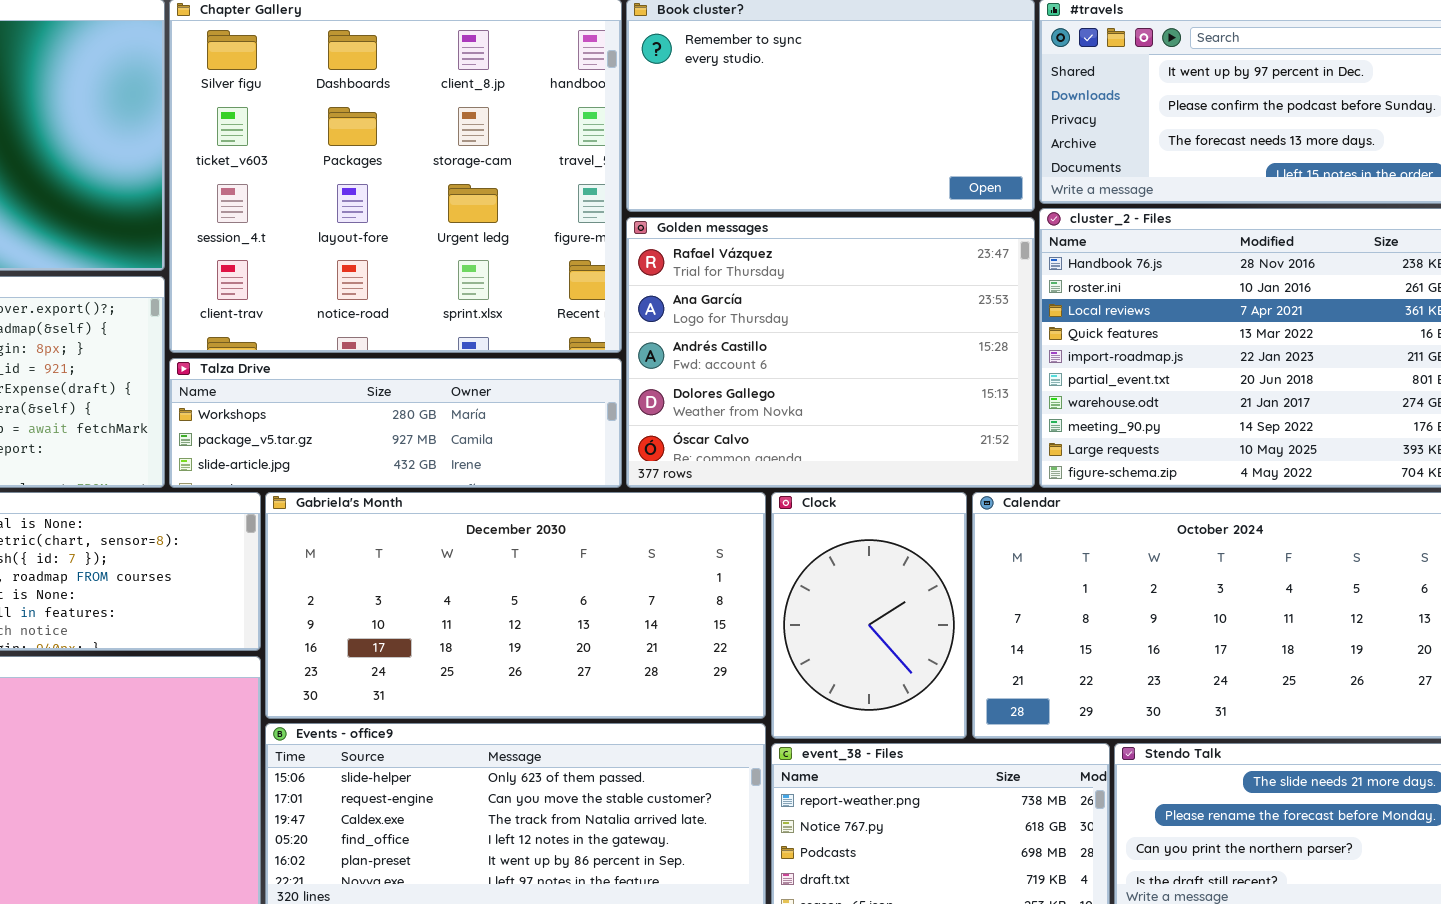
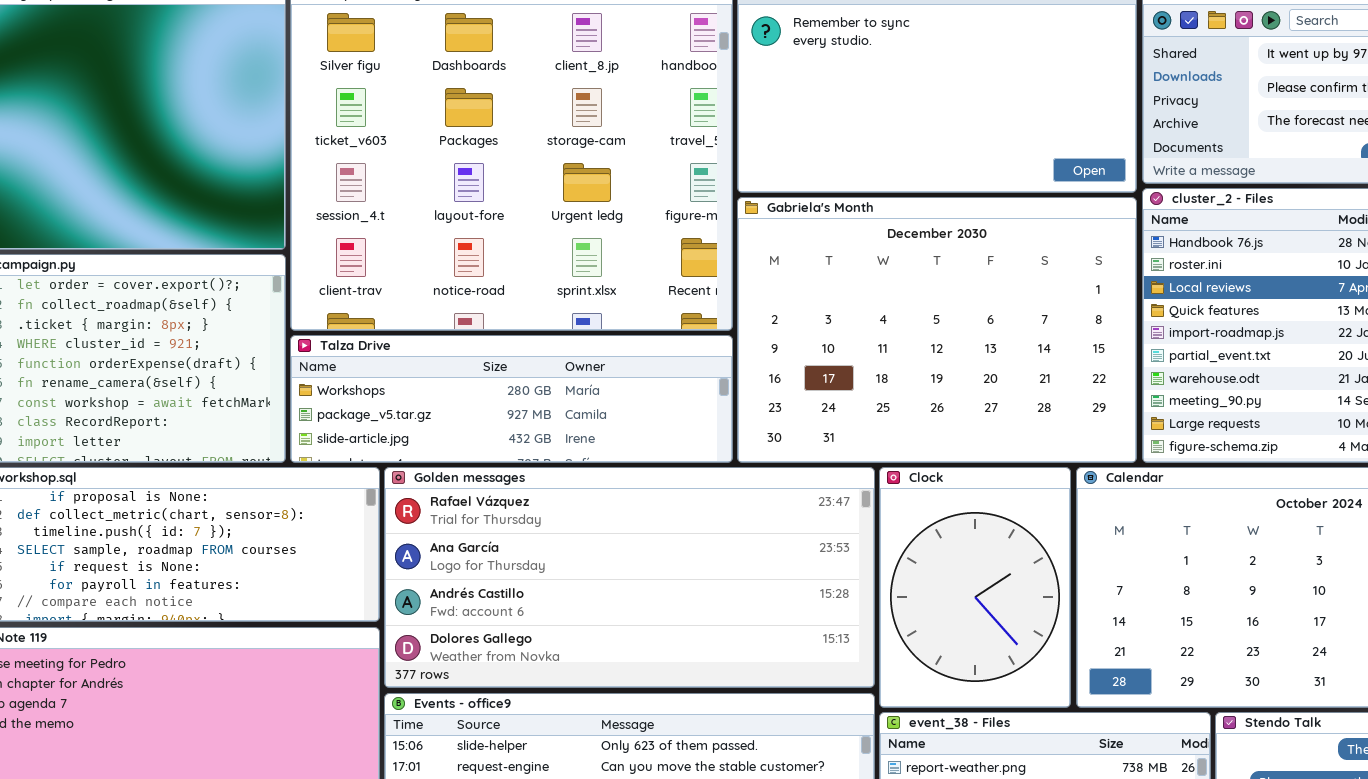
Golden messages: [626,217,1035,488] -> [384,467,875,688], moved, resized
Gabriela's Month: [265,492,766,719] -> [737,197,1137,463], moved, resized

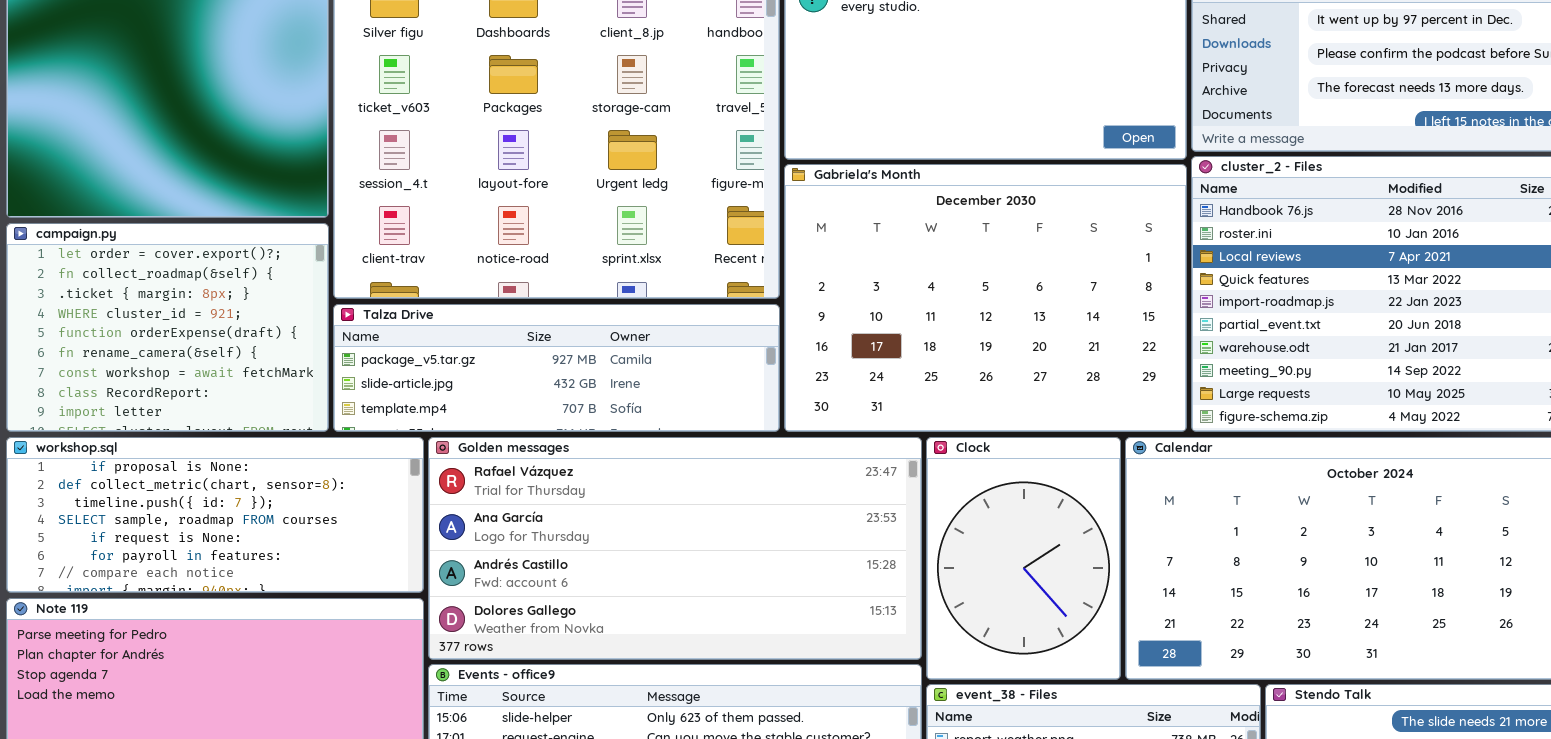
Talza Drive: [290,335,733,463] -> [333,304,780,432], scrolled down 1 row

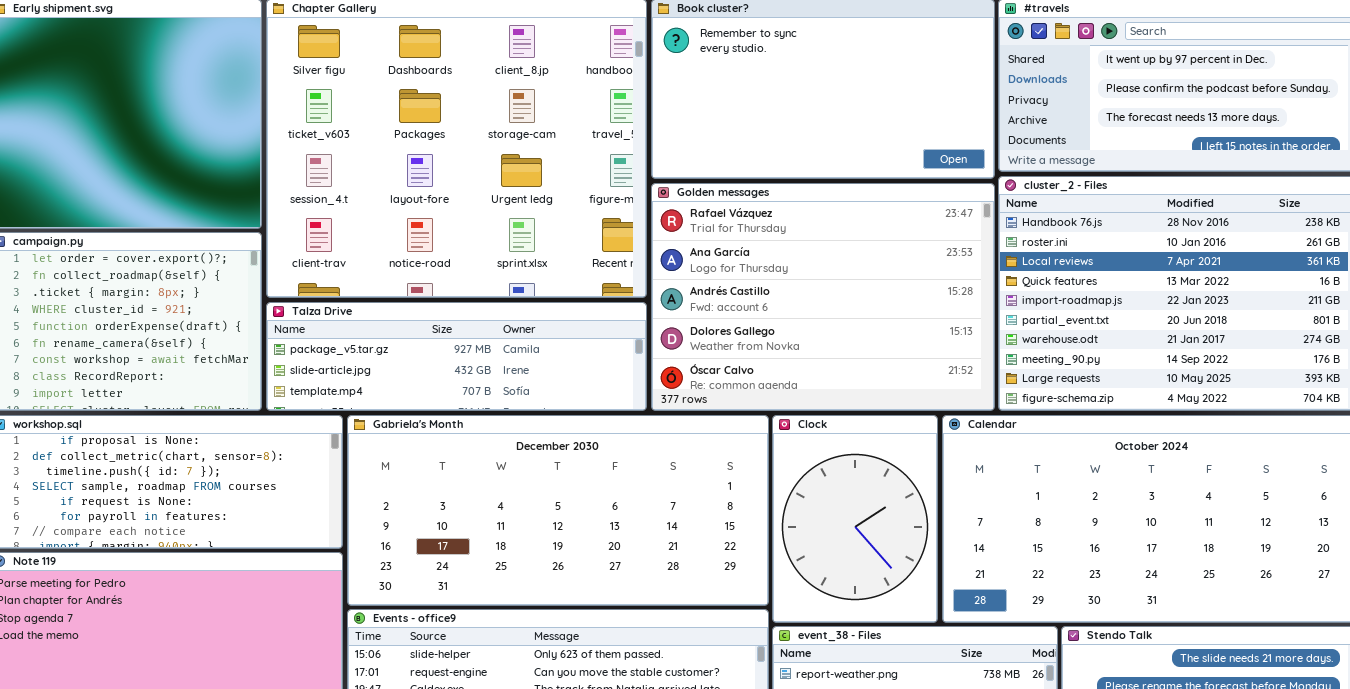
Gabriela's Month: [784,164,1187,432] -> [347,415,769,606], moved, resized
Golden messages: [428,437,922,660] -> [651,183,995,411], moved, resized

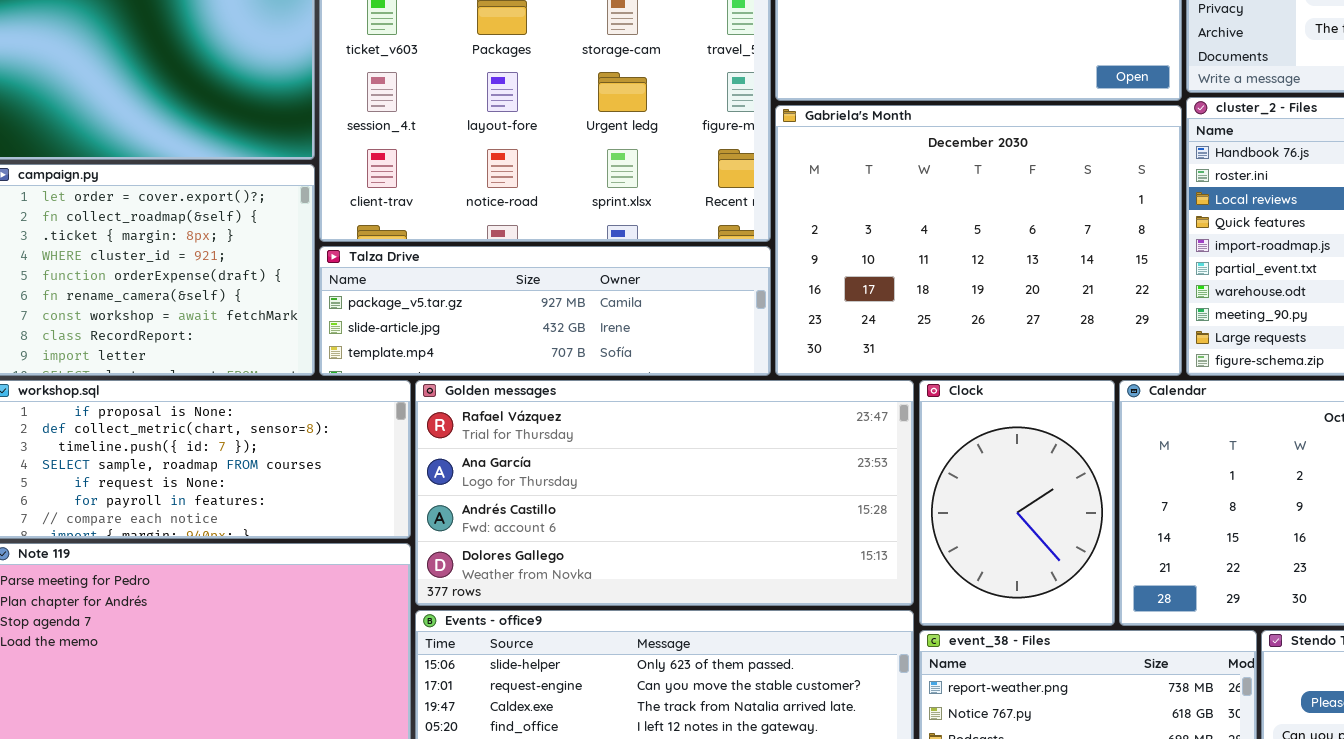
Golden messages: [651,183,995,411] -> [415,380,914,606], moved, resized
Gabriela's Month: [347,415,769,606] -> [775,105,1182,376], moved, resized

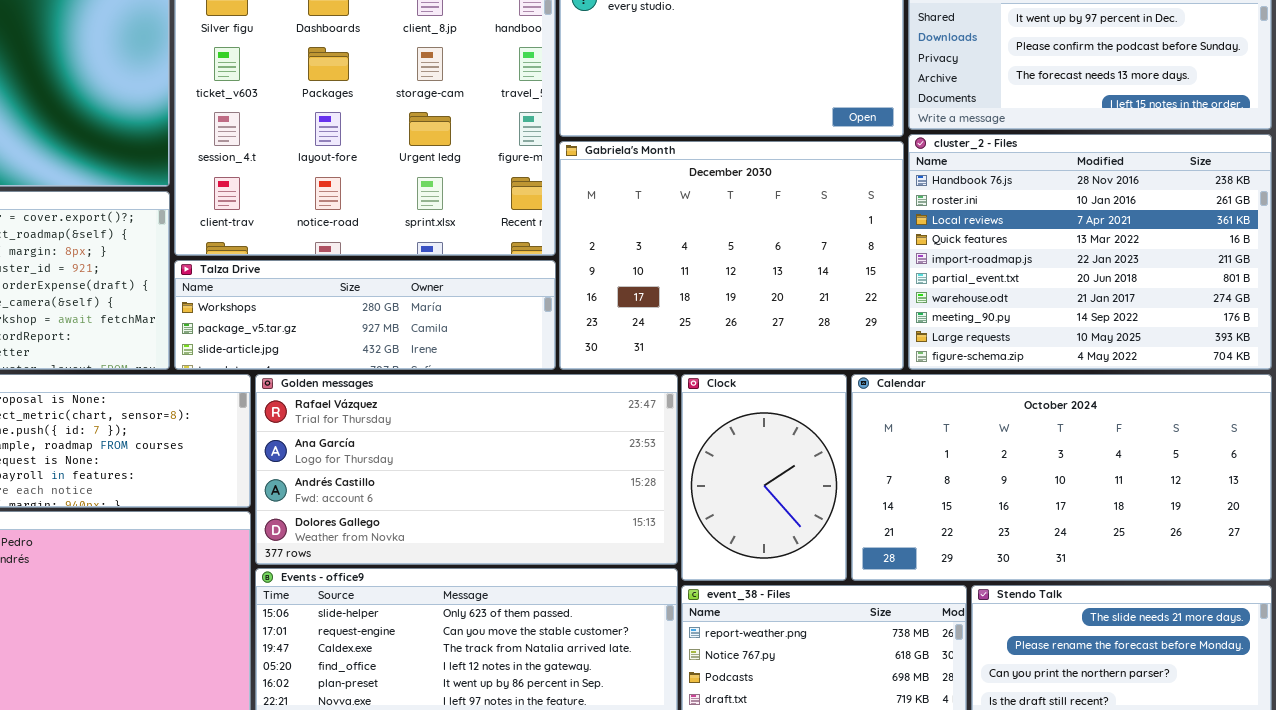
Talza Drive: [319,246,771,376] -> [174,260,556,370], scrolled up 1 row

